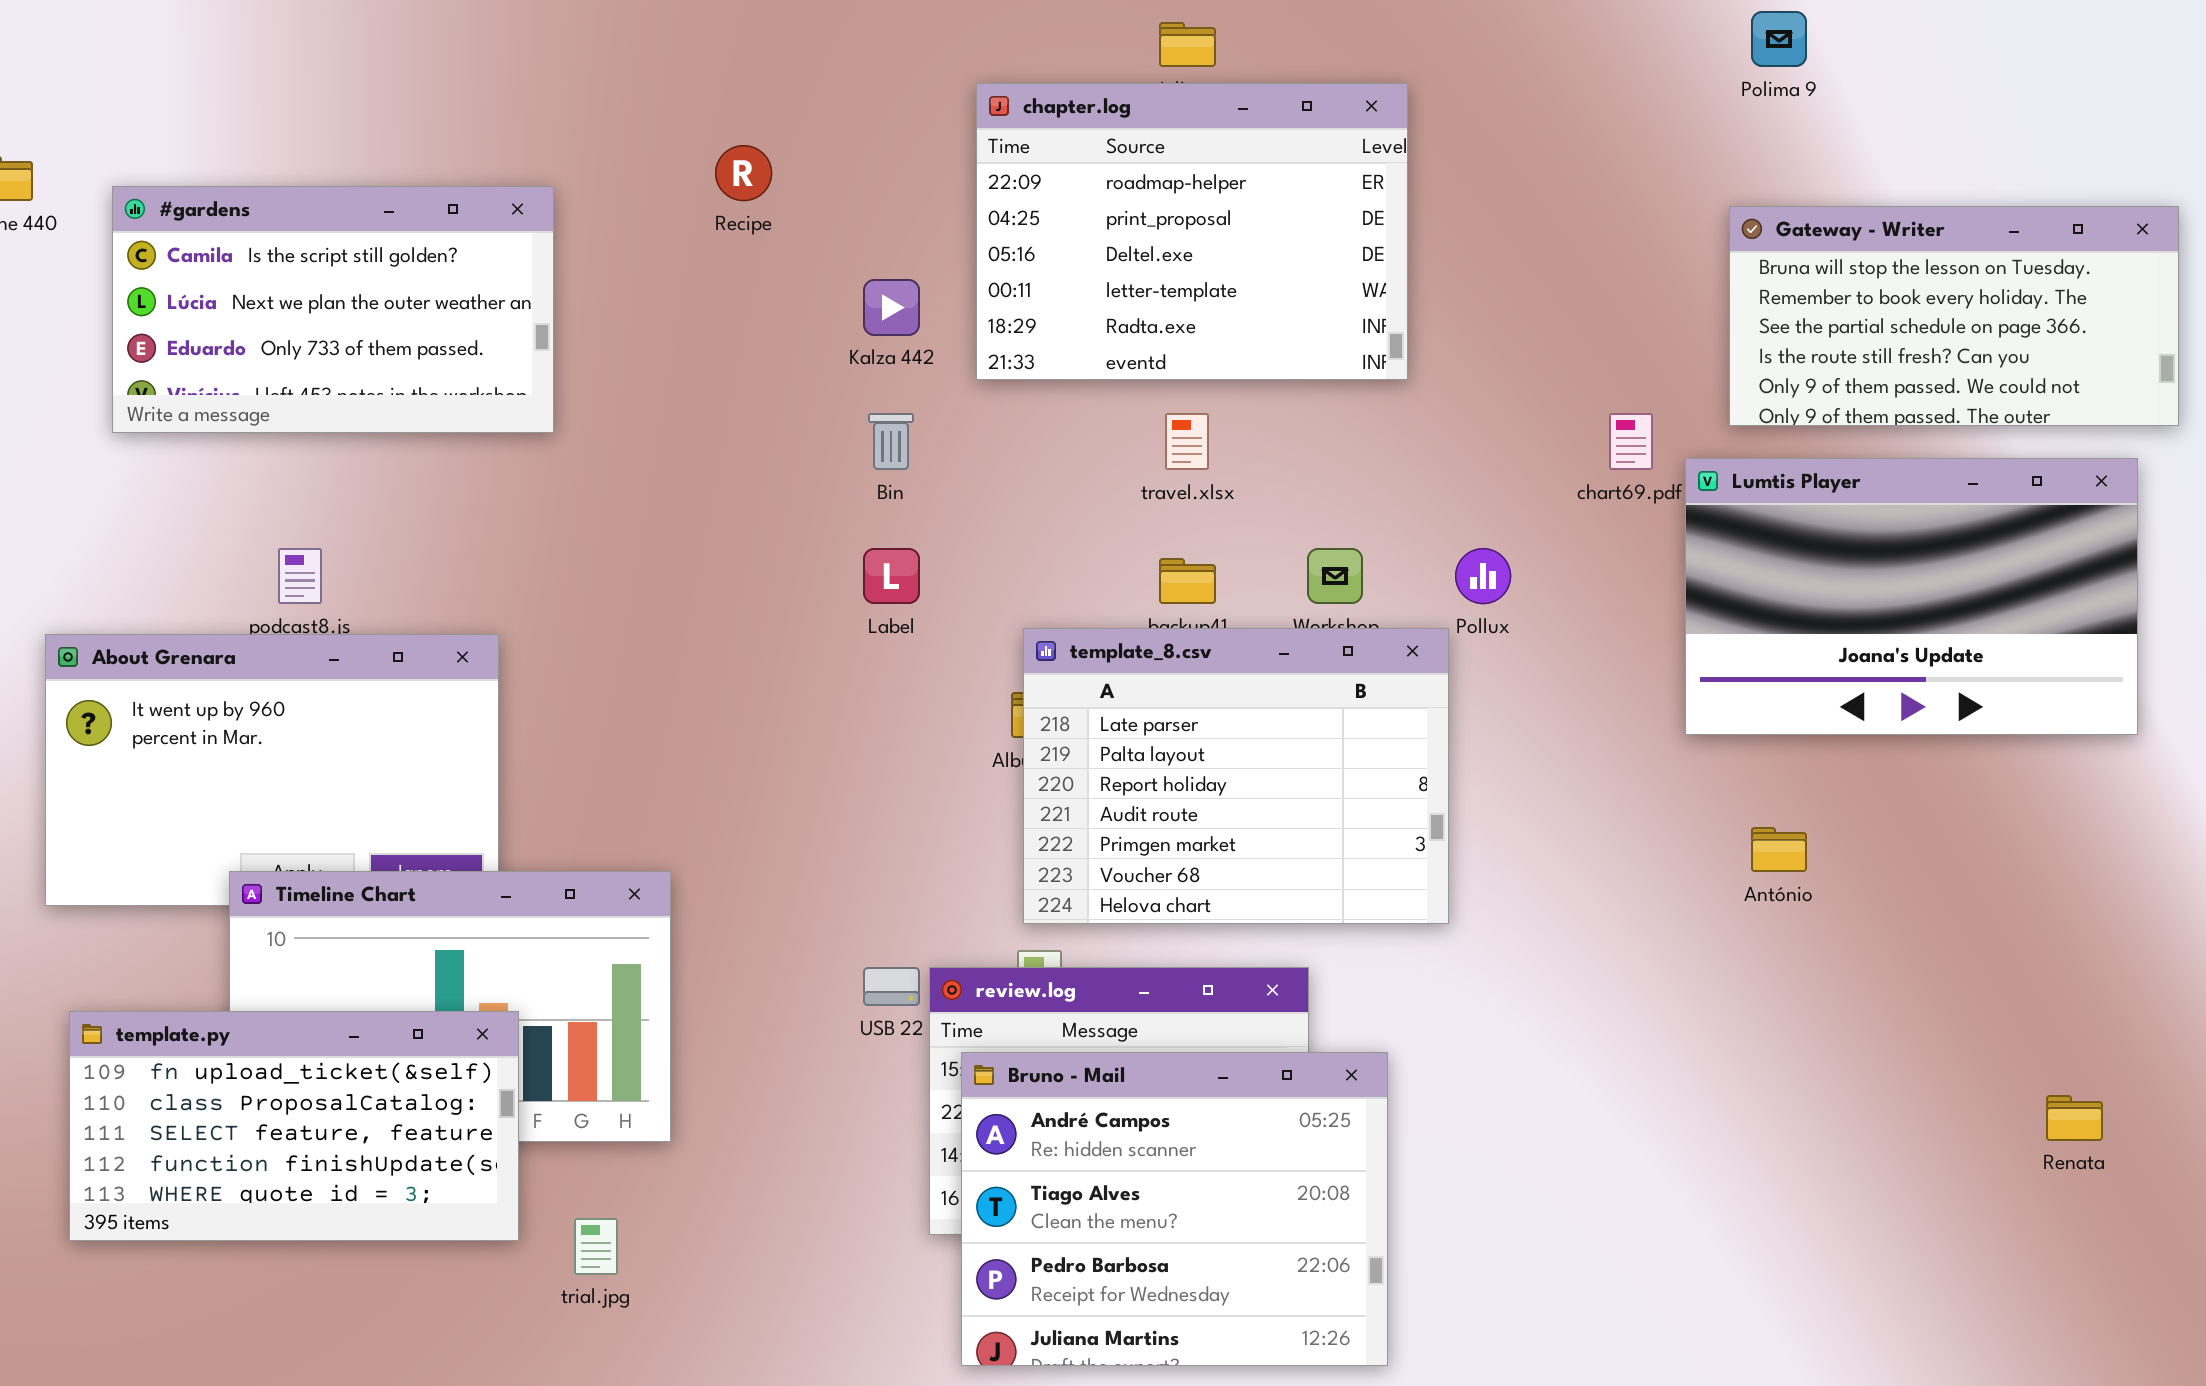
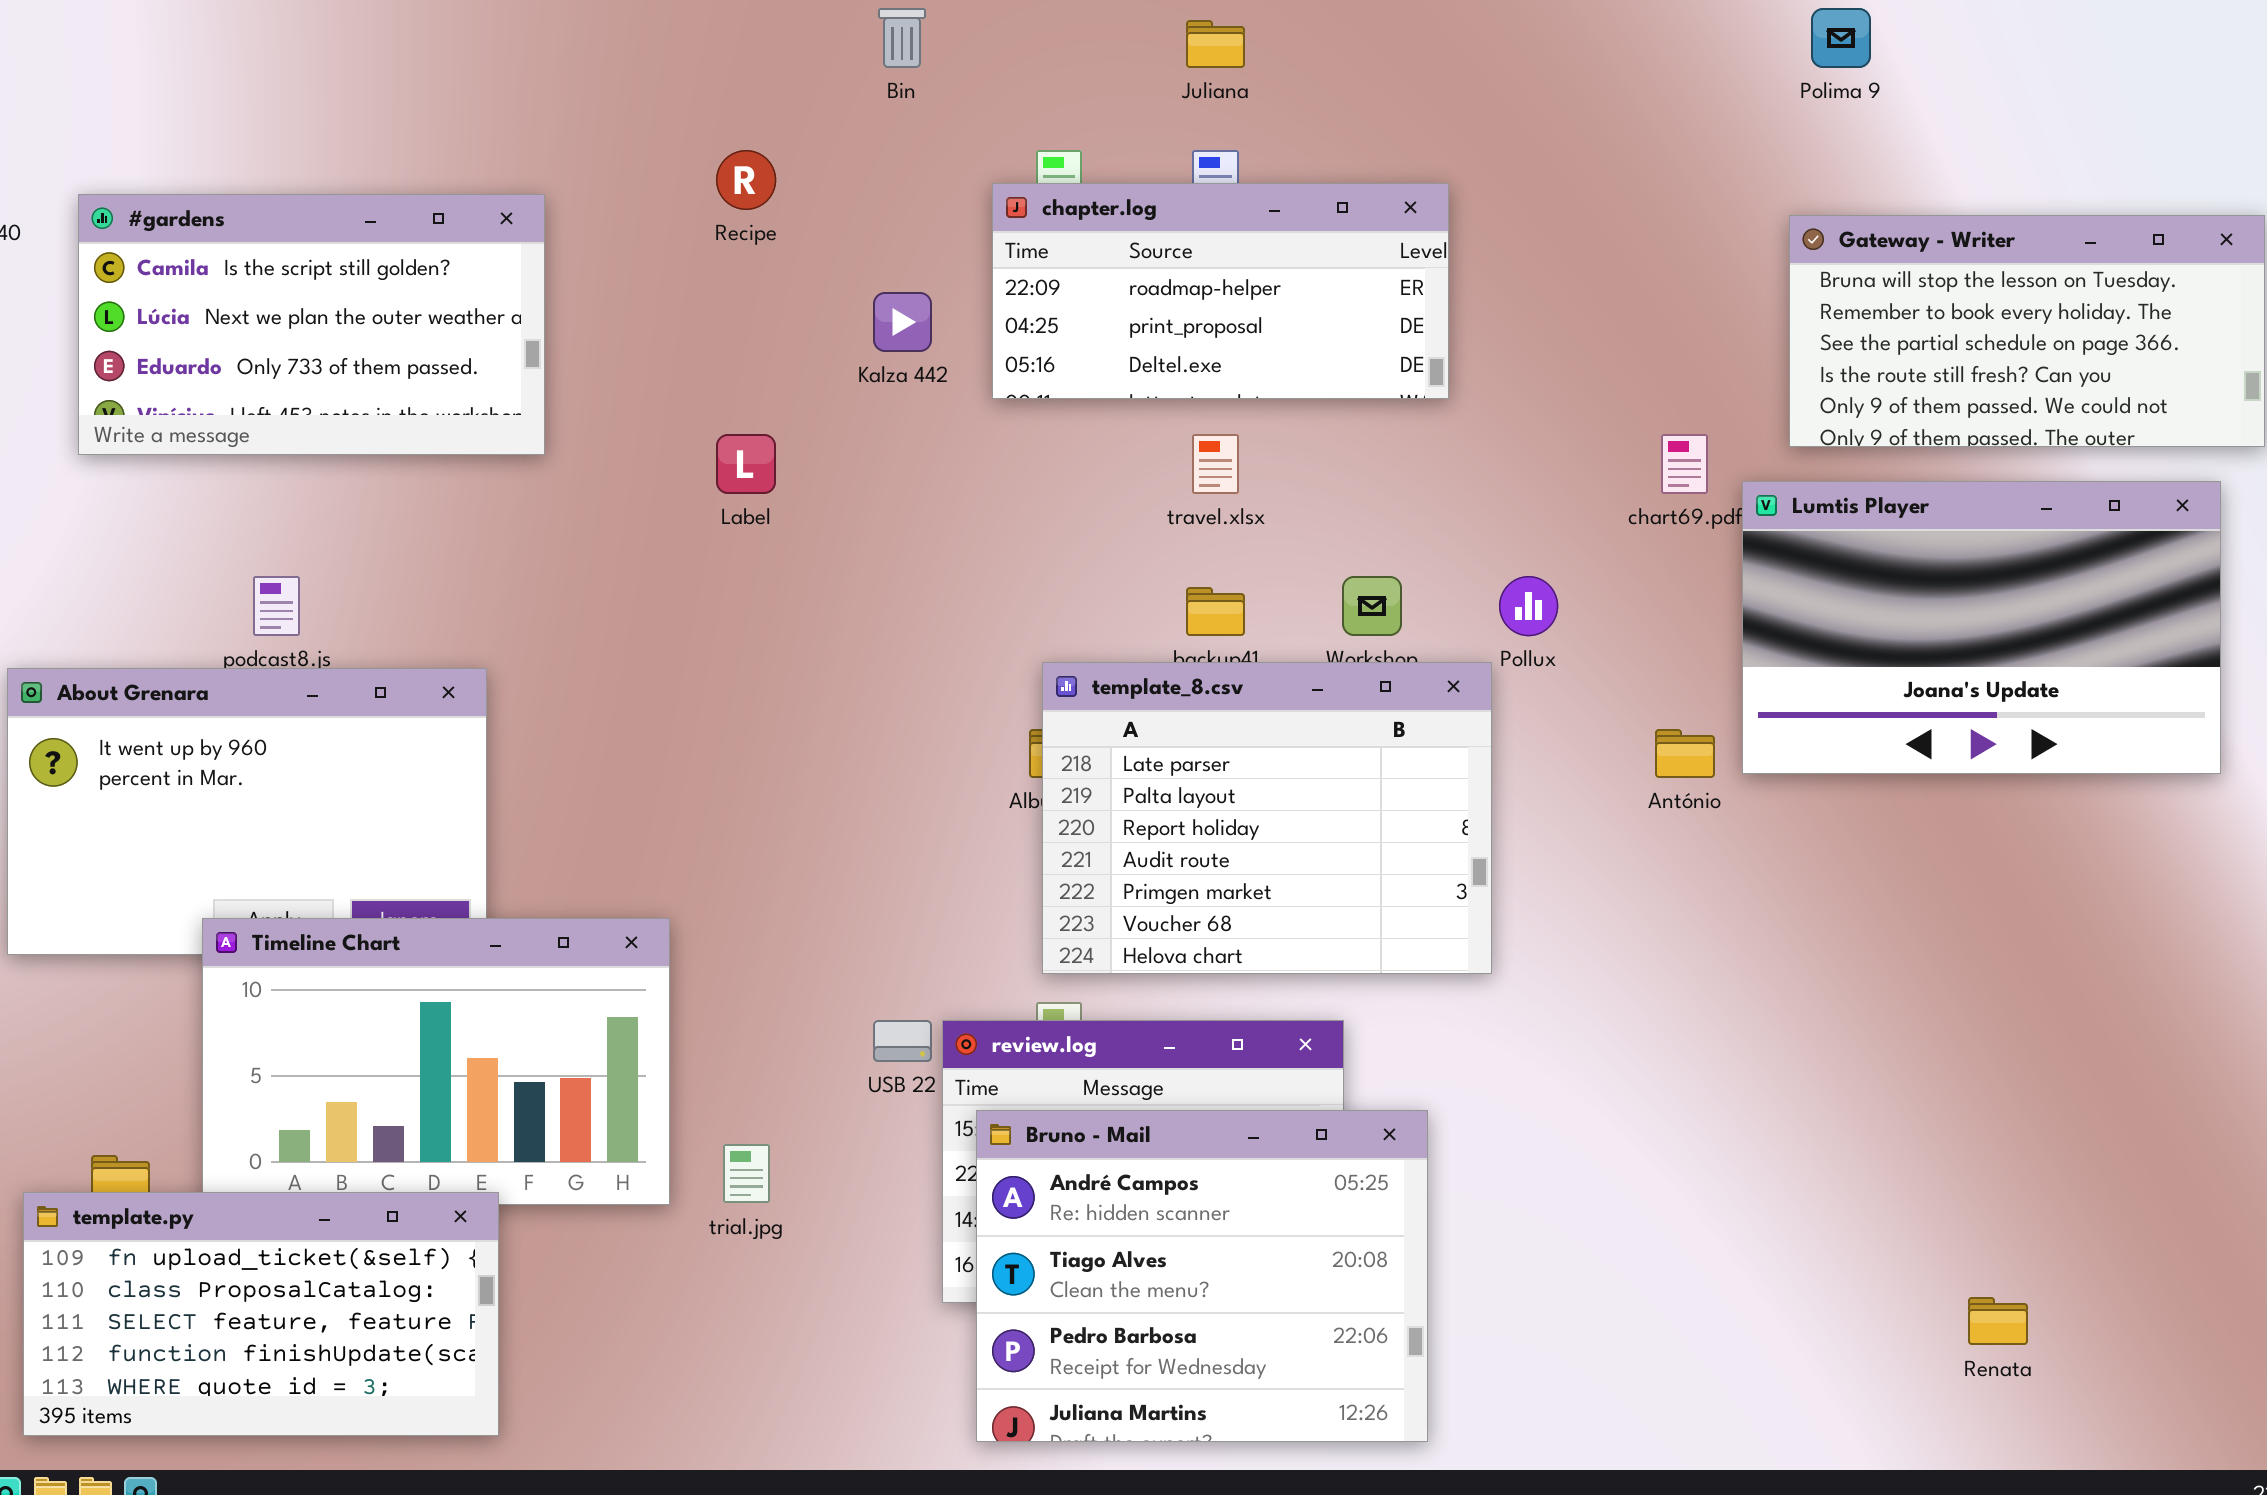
chapter.log: [976,83,1408,380] -> [992,183,1449,399], resized
Bin: [868,413,914,470] -> [878,8,926,68], moved
Label: [863,548,920,604] -> [716,434,776,494], moved
António: [1751,827,1807,872] -> [1655,729,1715,778], moved
template.py: [69,1011,519,1241] -> [23,1192,499,1436], moved
Renata: [2046,1095,2103,1141] -> [1968,1297,2028,1345], moved
trial.jpg: [574,1218,618,1275] -> [723,1144,770,1203], moved

